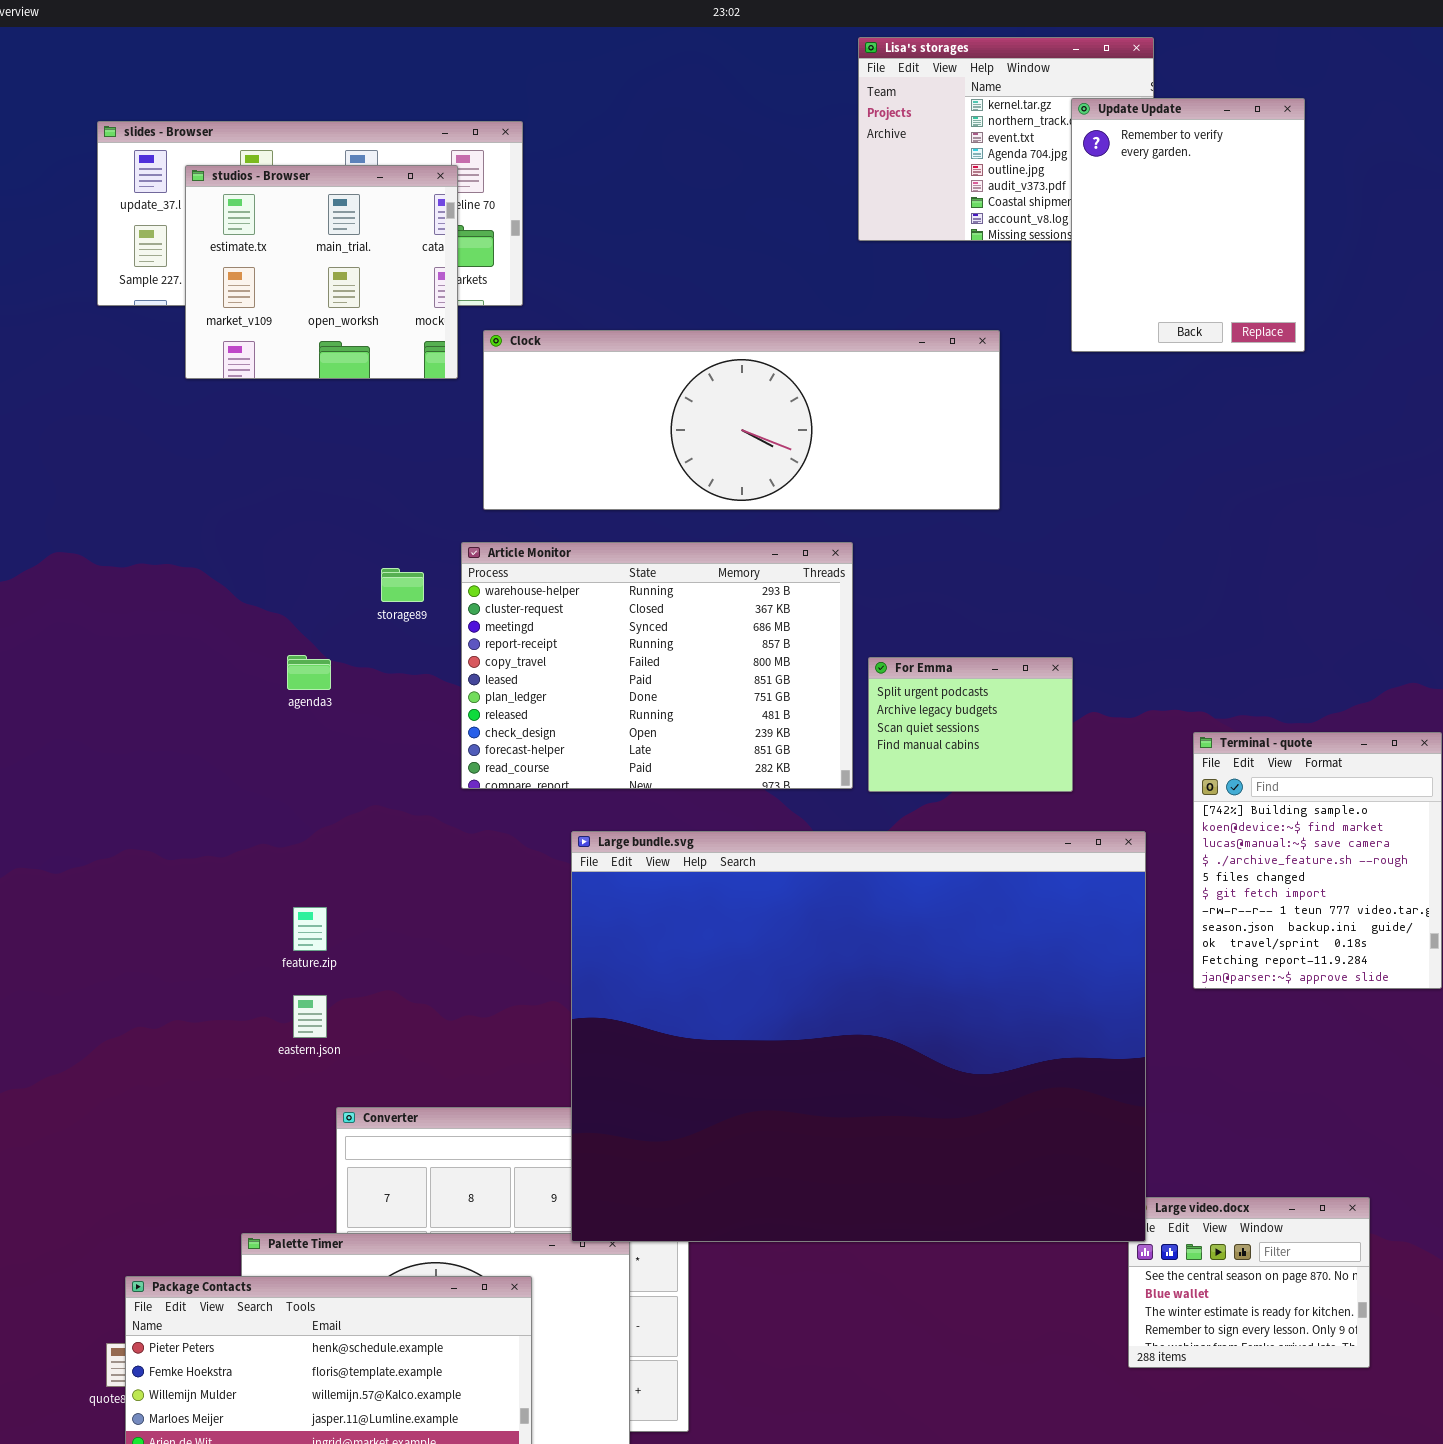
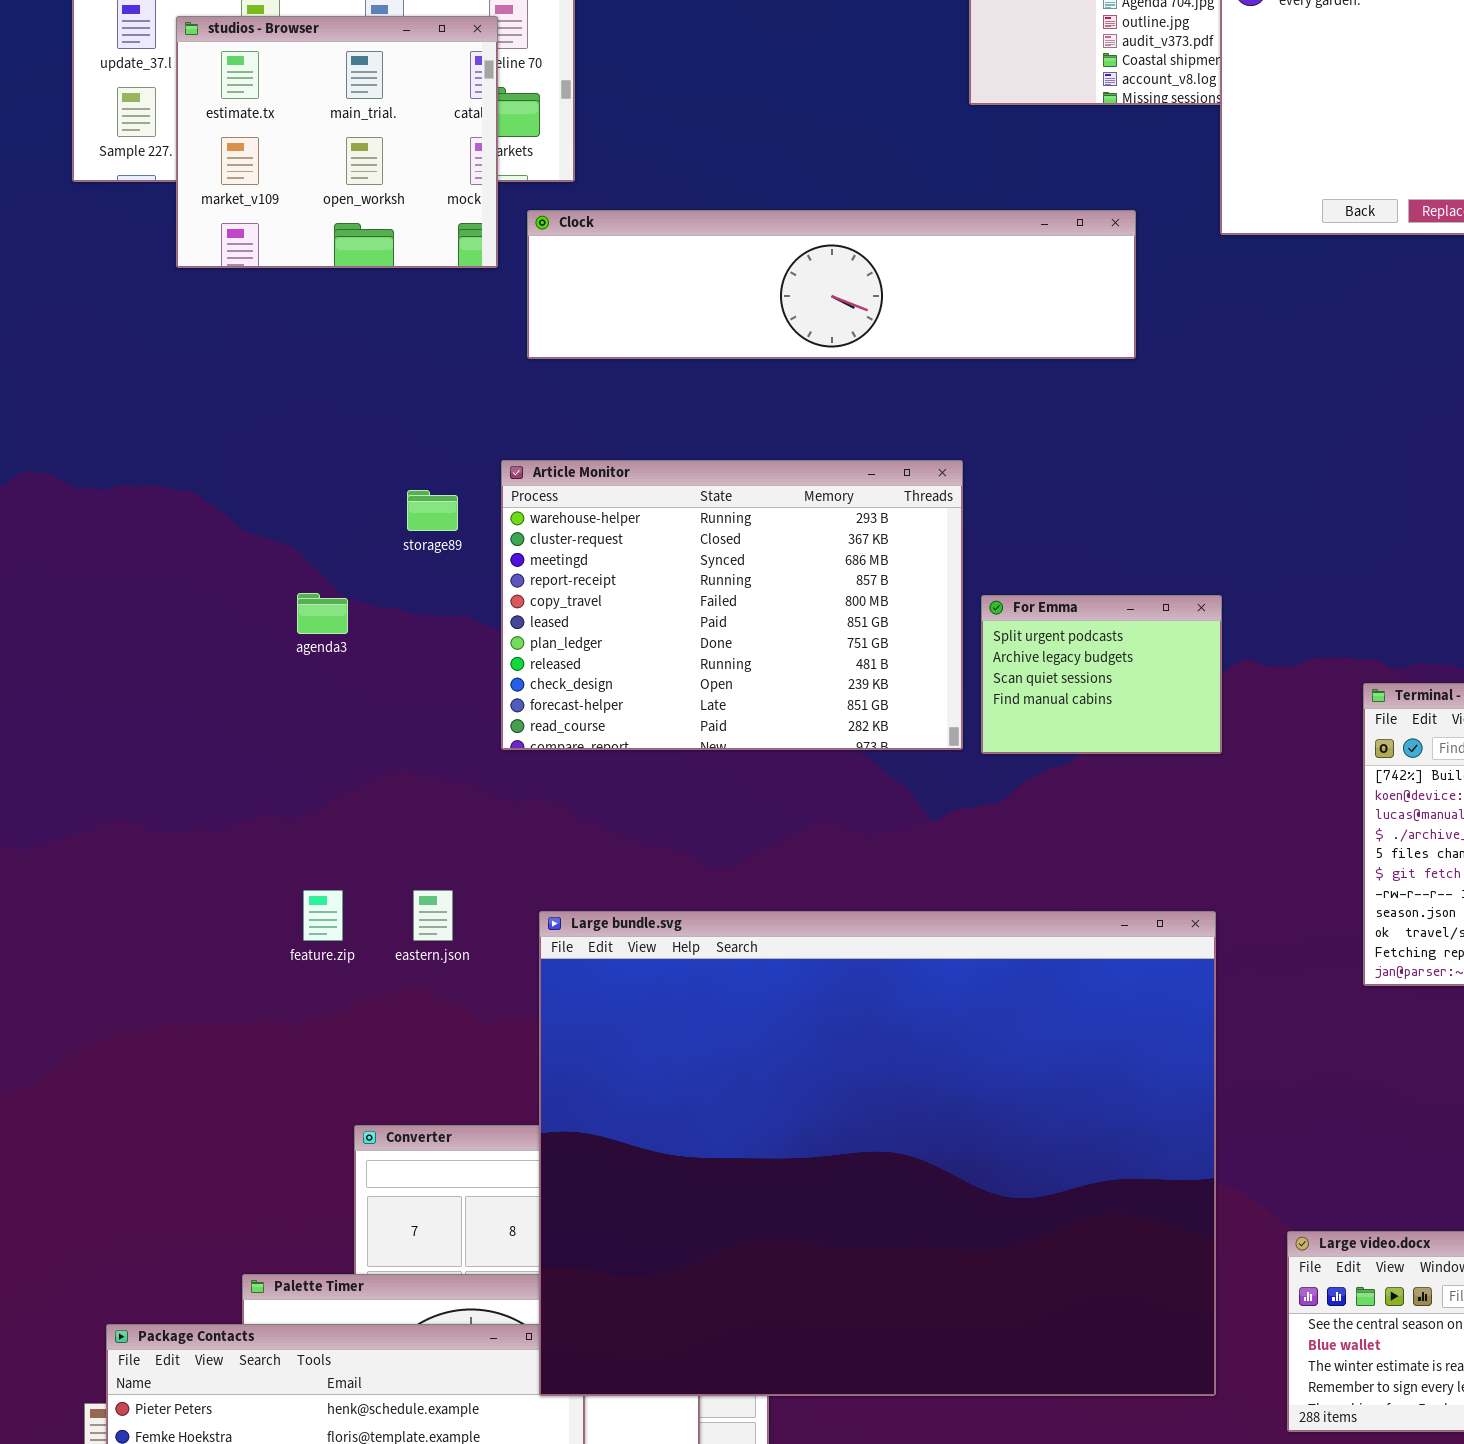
Clock: [483,330,1000,510] -> [527,210,1136,359], resized
Large bundle.svg: [571,831,1146,1242] -> [539,911,1216,1396], moved
eastern.json: [293,995,327,1038] -> [413,890,453,941], moved

